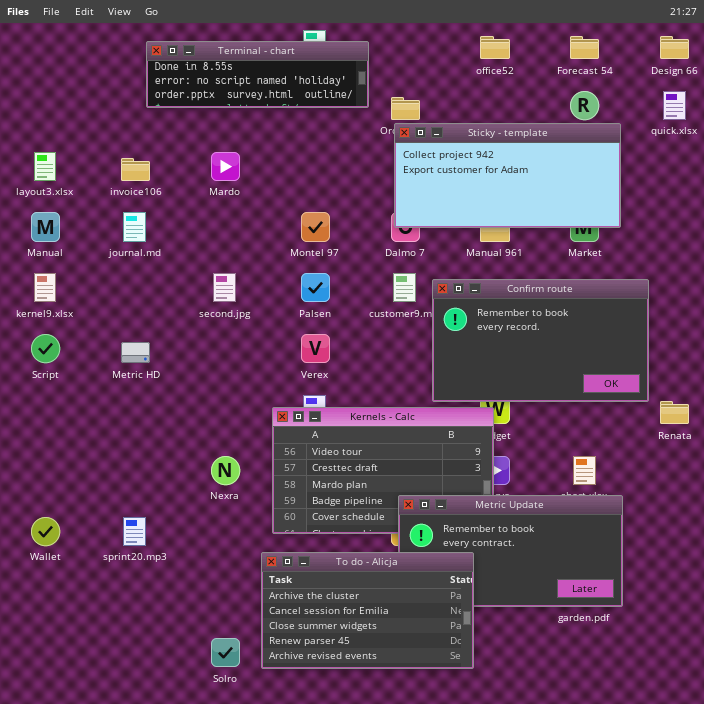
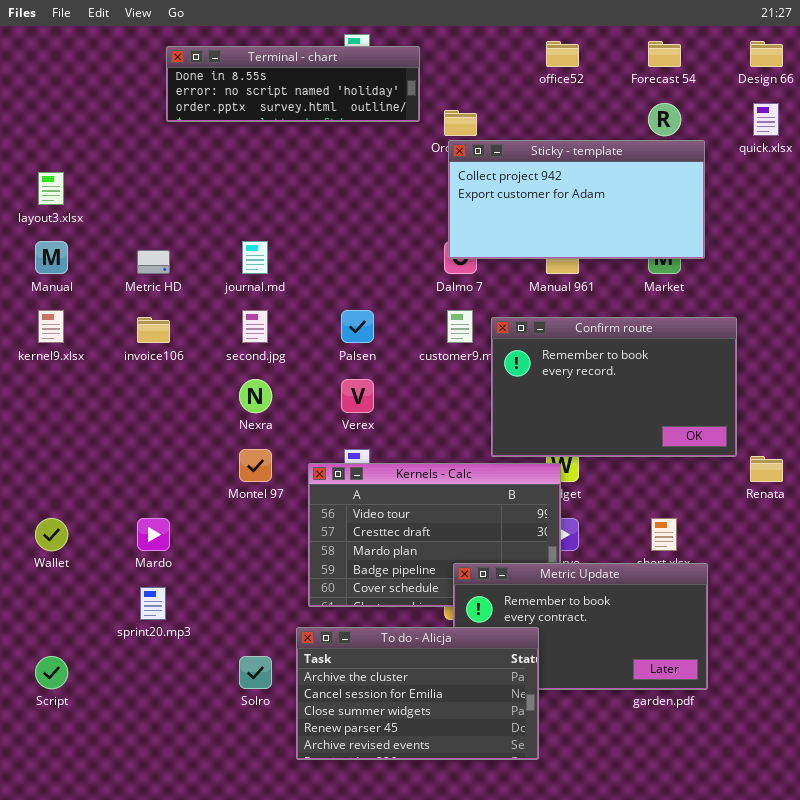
Mardo: [211,152,240,181] -> [137,518,170,551], moved
invoice106: [121,158,150,181] -> [137,317,170,343], moved
journal.md: [123,212,146,242] -> [242,241,268,274], moved
Montel 97: [301,212,330,242] -> [239,449,272,482], moved
Script: [31,334,60,363] -> [35,656,68,689], moved
Metric HD: [121,342,150,363] -> [137,250,170,274], moved
Nexra: [211,456,240,485] -> [239,379,272,413], moved
Wallet: [31,517,60,546] -> [35,518,68,551], moved
Solro: [211,638,240,667] -> [239,656,272,689], moved

